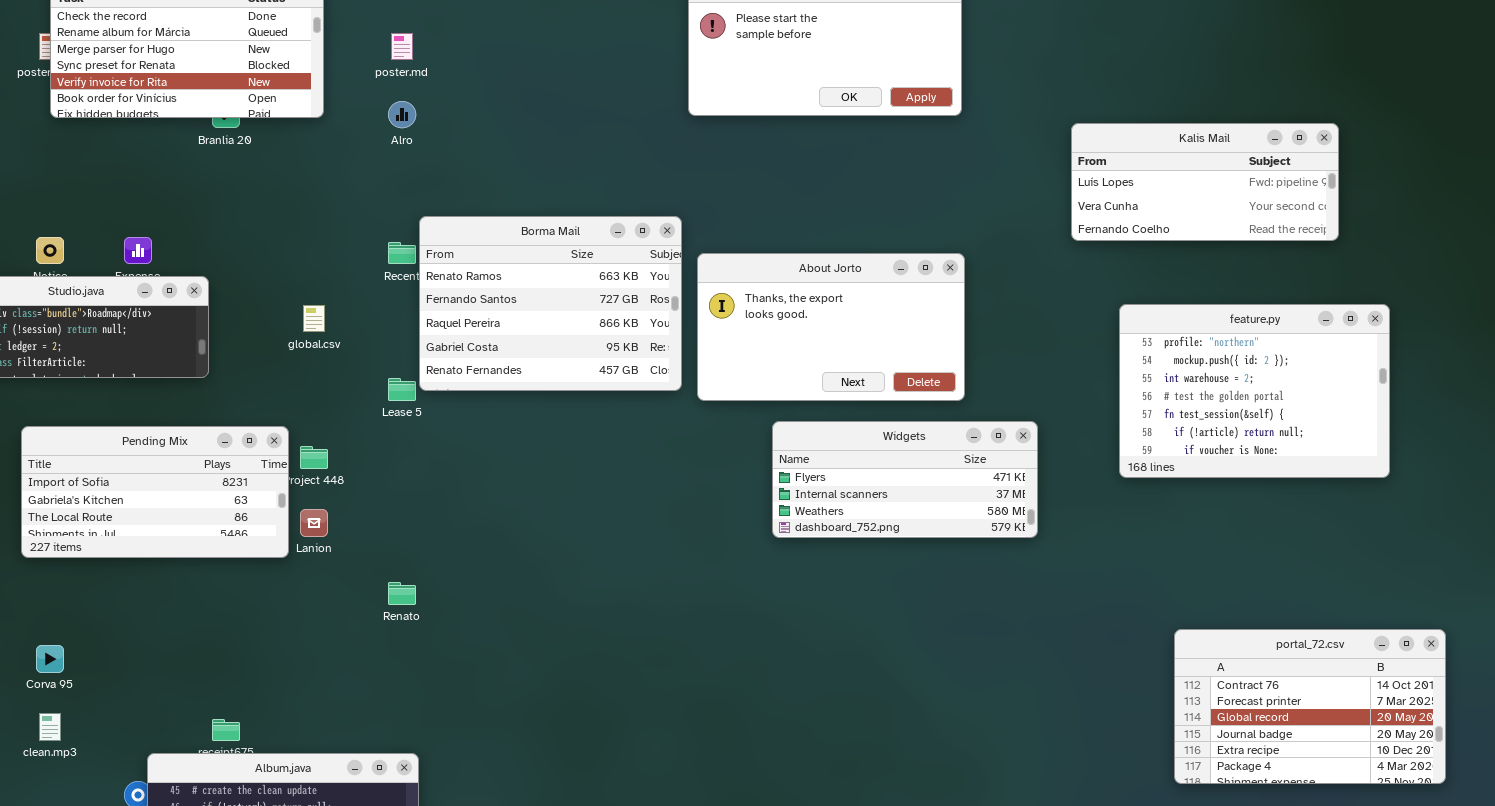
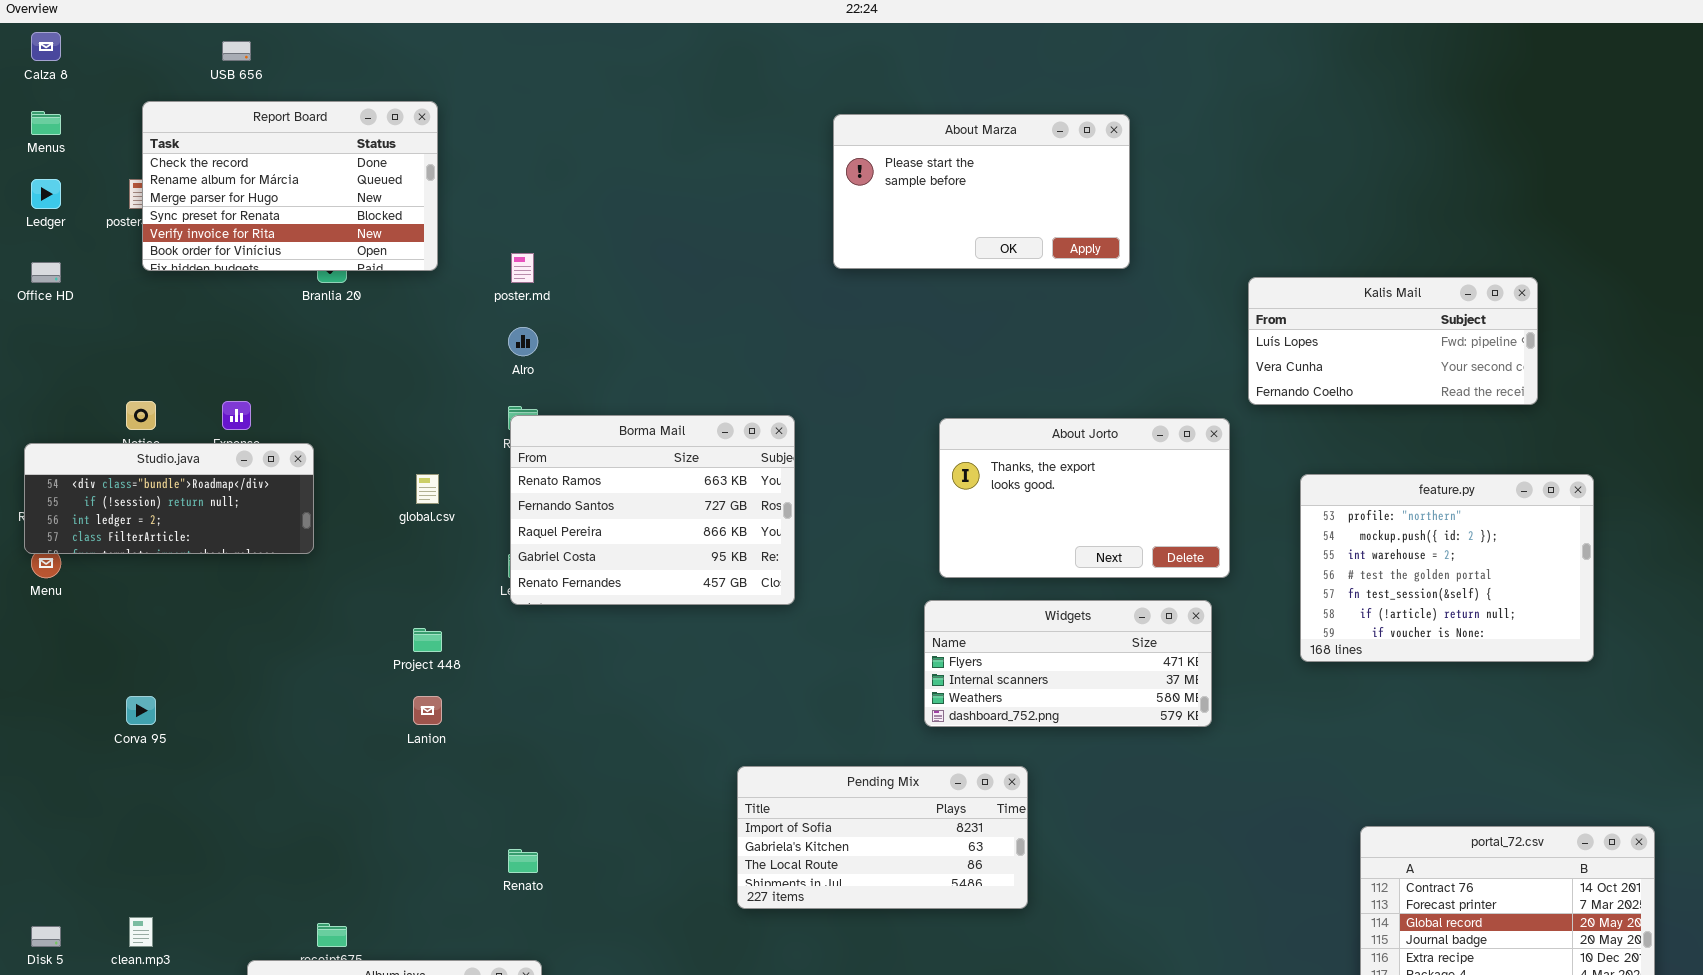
poster.md: [391,33,413,60] -> [511,253,534,283], moved
Alro: [388,101,416,128] -> [508,327,538,356], moved
Borma Mail: [419,216,682,391] -> [510,415,795,605], moved
About Jorto: [697,253,965,401] -> [939,418,1230,578], moved
Pending Mix: [21,426,289,558] -> [737,766,1028,909], moved
Renato: [388,582,416,605] -> [508,849,538,873], moved
Corva 95: [36,645,64,673] -> [126,696,156,725], moved

